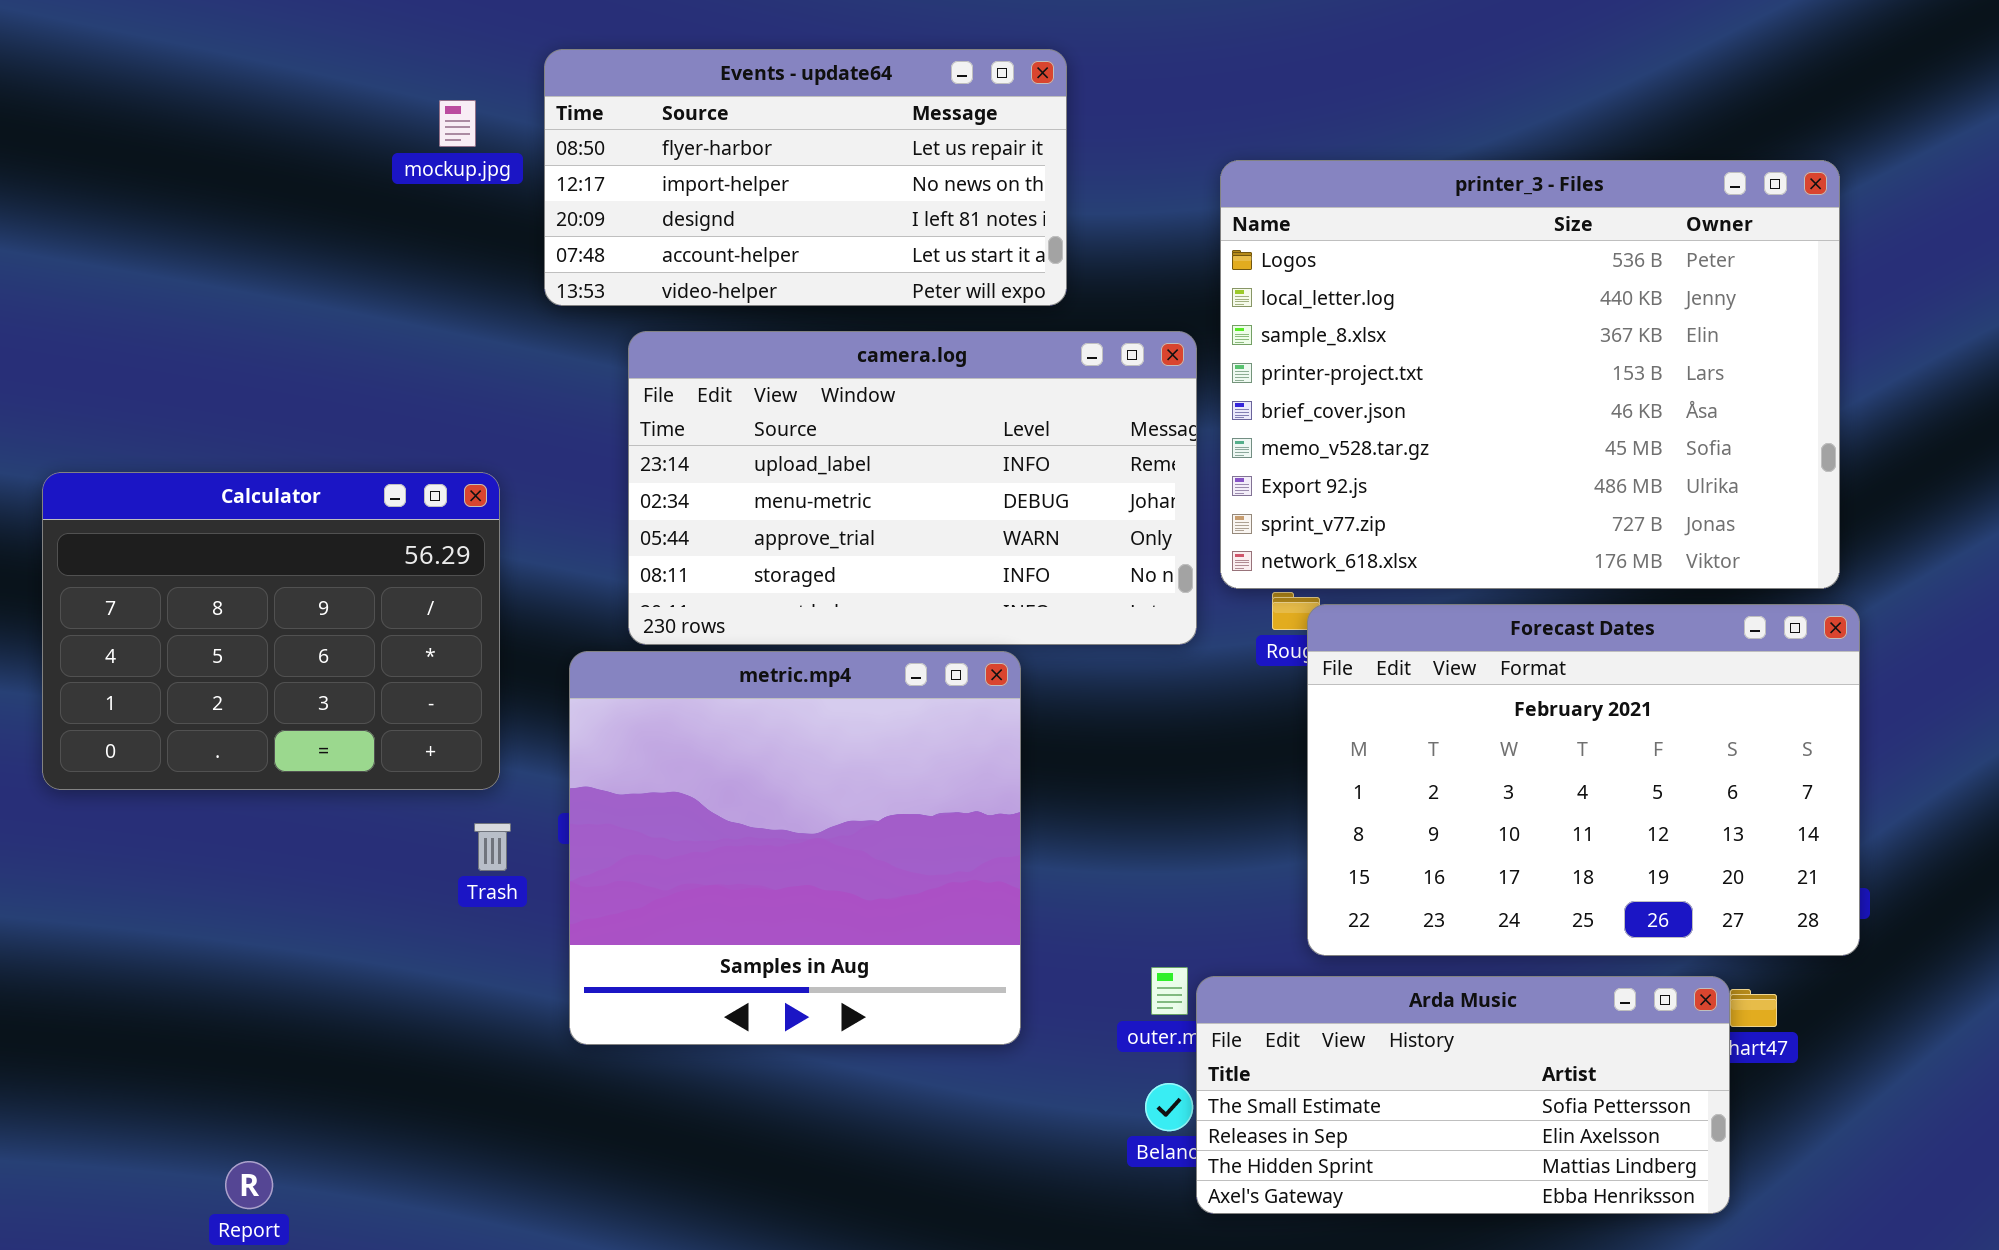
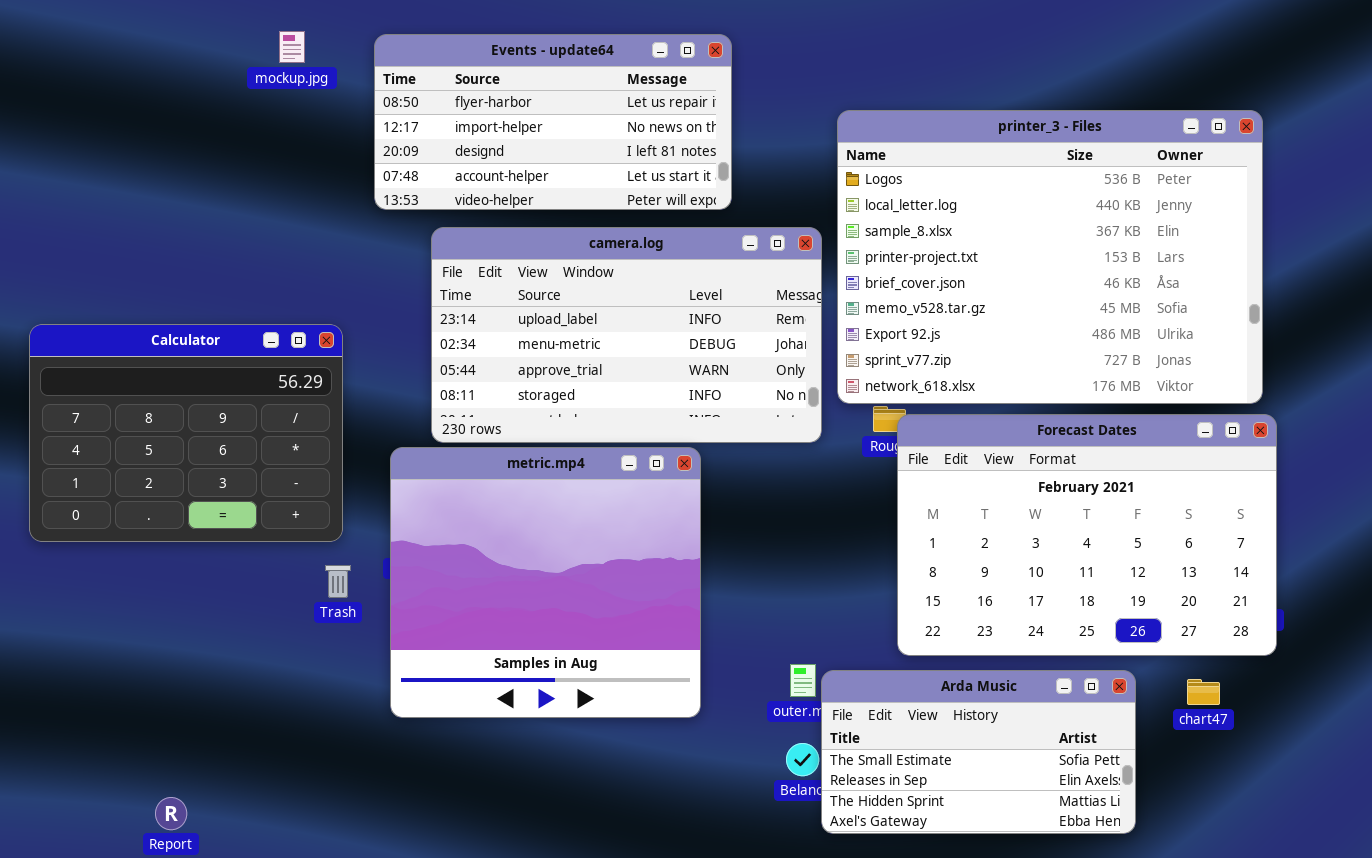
mockup.jpg: [439,100,476,147] -> [279,31,305,63], moved
Arda Music: [1196,976,1730,1214] -> [821,670,1136,834], resized

